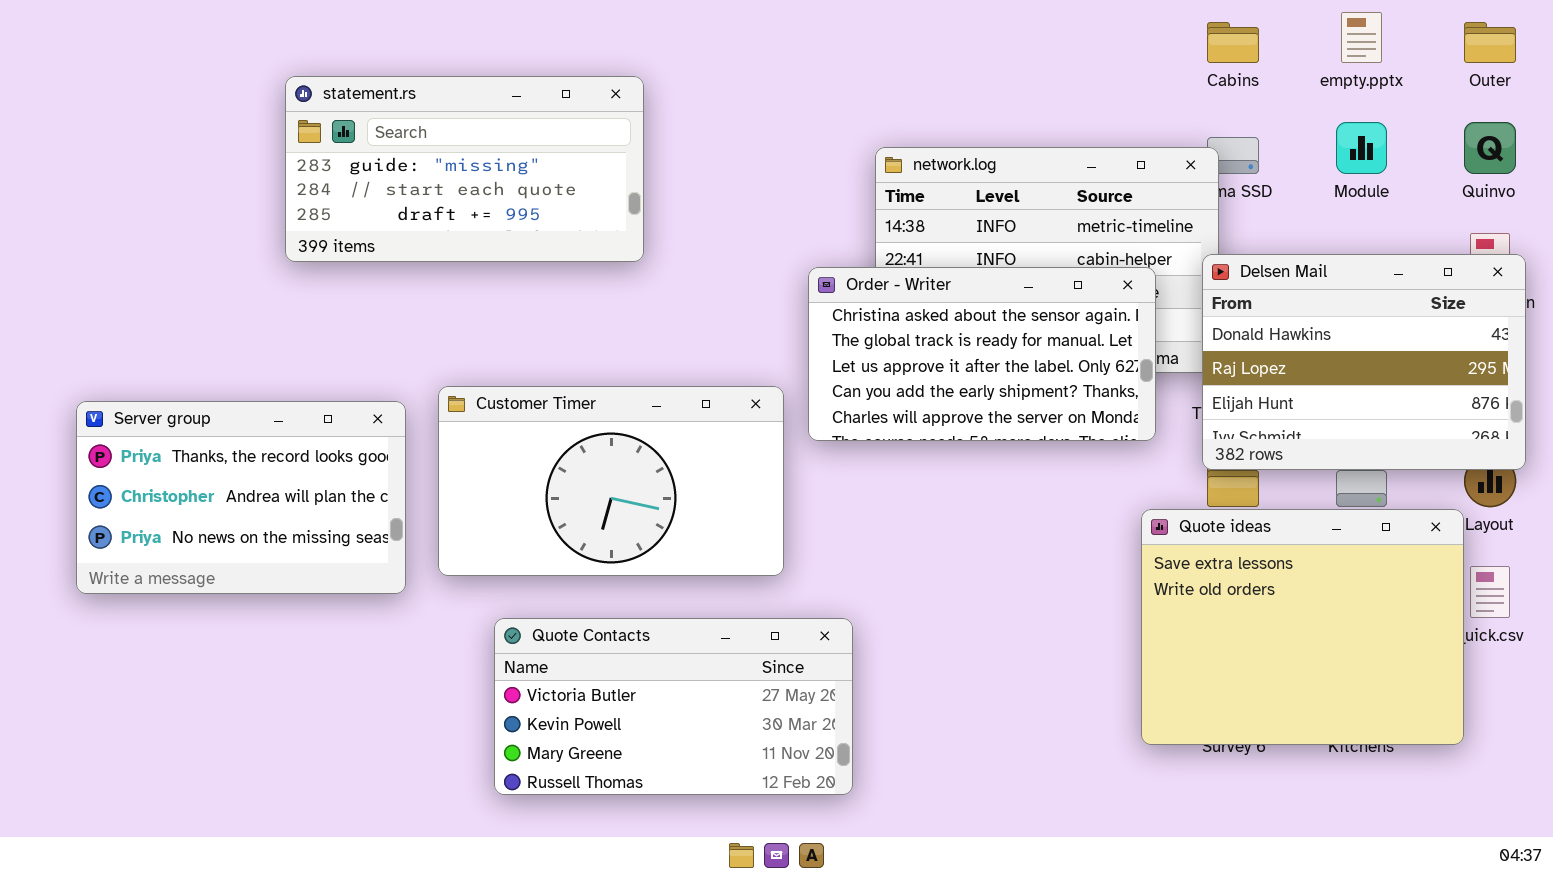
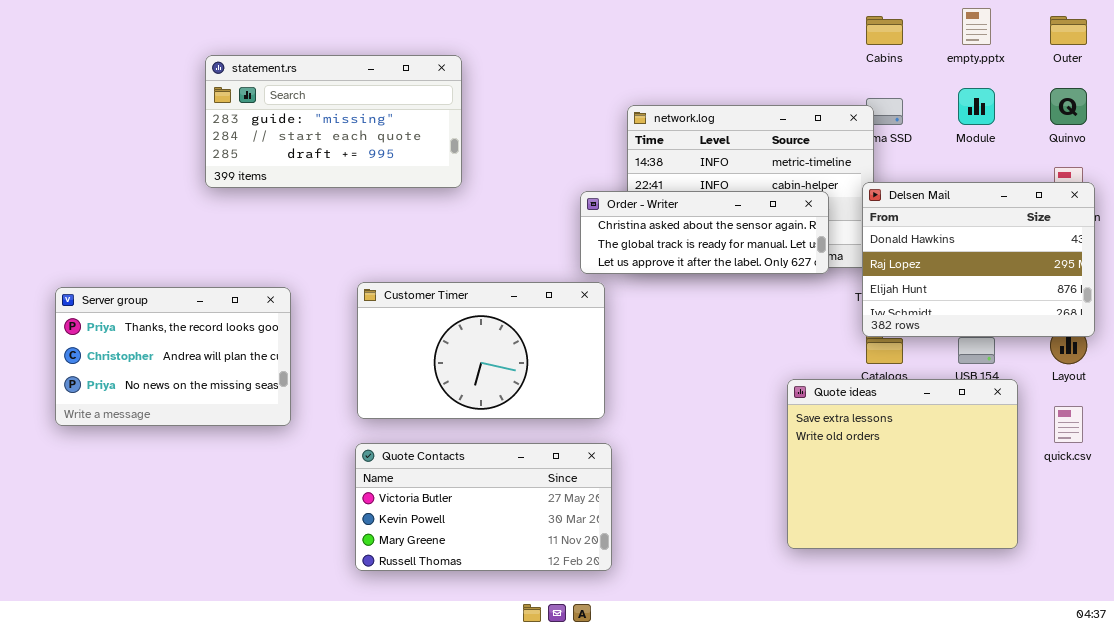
Order - Writer: [808,267,1156,441] -> [580,191,829,274], resized
Customer Timer: [438,386,784,576] -> [357,282,605,419], moved
Quote ideas: [1141,509,1464,745] -> [787,379,1018,549], moved

